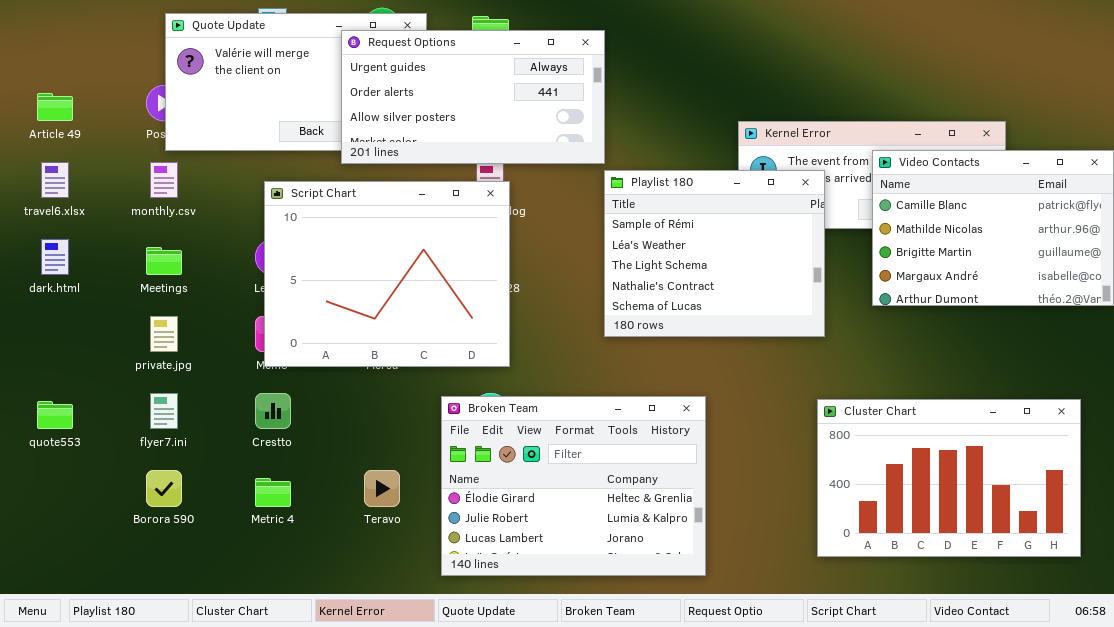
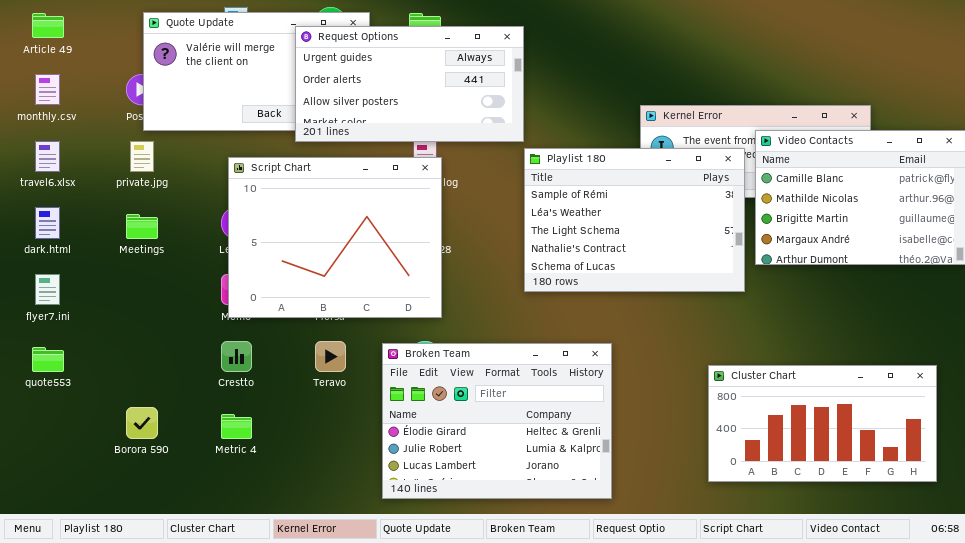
Article 49: [37,93,73,121] -> [32,13,64,38], moved
monthly.csv: [150,162,178,198] -> [35,74,60,105], moved
Playlist 180: [604,170,825,337] -> [524,148,745,292], resized
private.jpg: [150,316,178,352] -> [130,141,154,172], moved
flyer7.ini: [150,393,178,429] -> [35,274,60,305], moved
Cluster Chart: [817,399,1081,557] -> [708,365,937,482], resized
Teravo: [364,470,400,507] -> [315,341,346,372], moved

